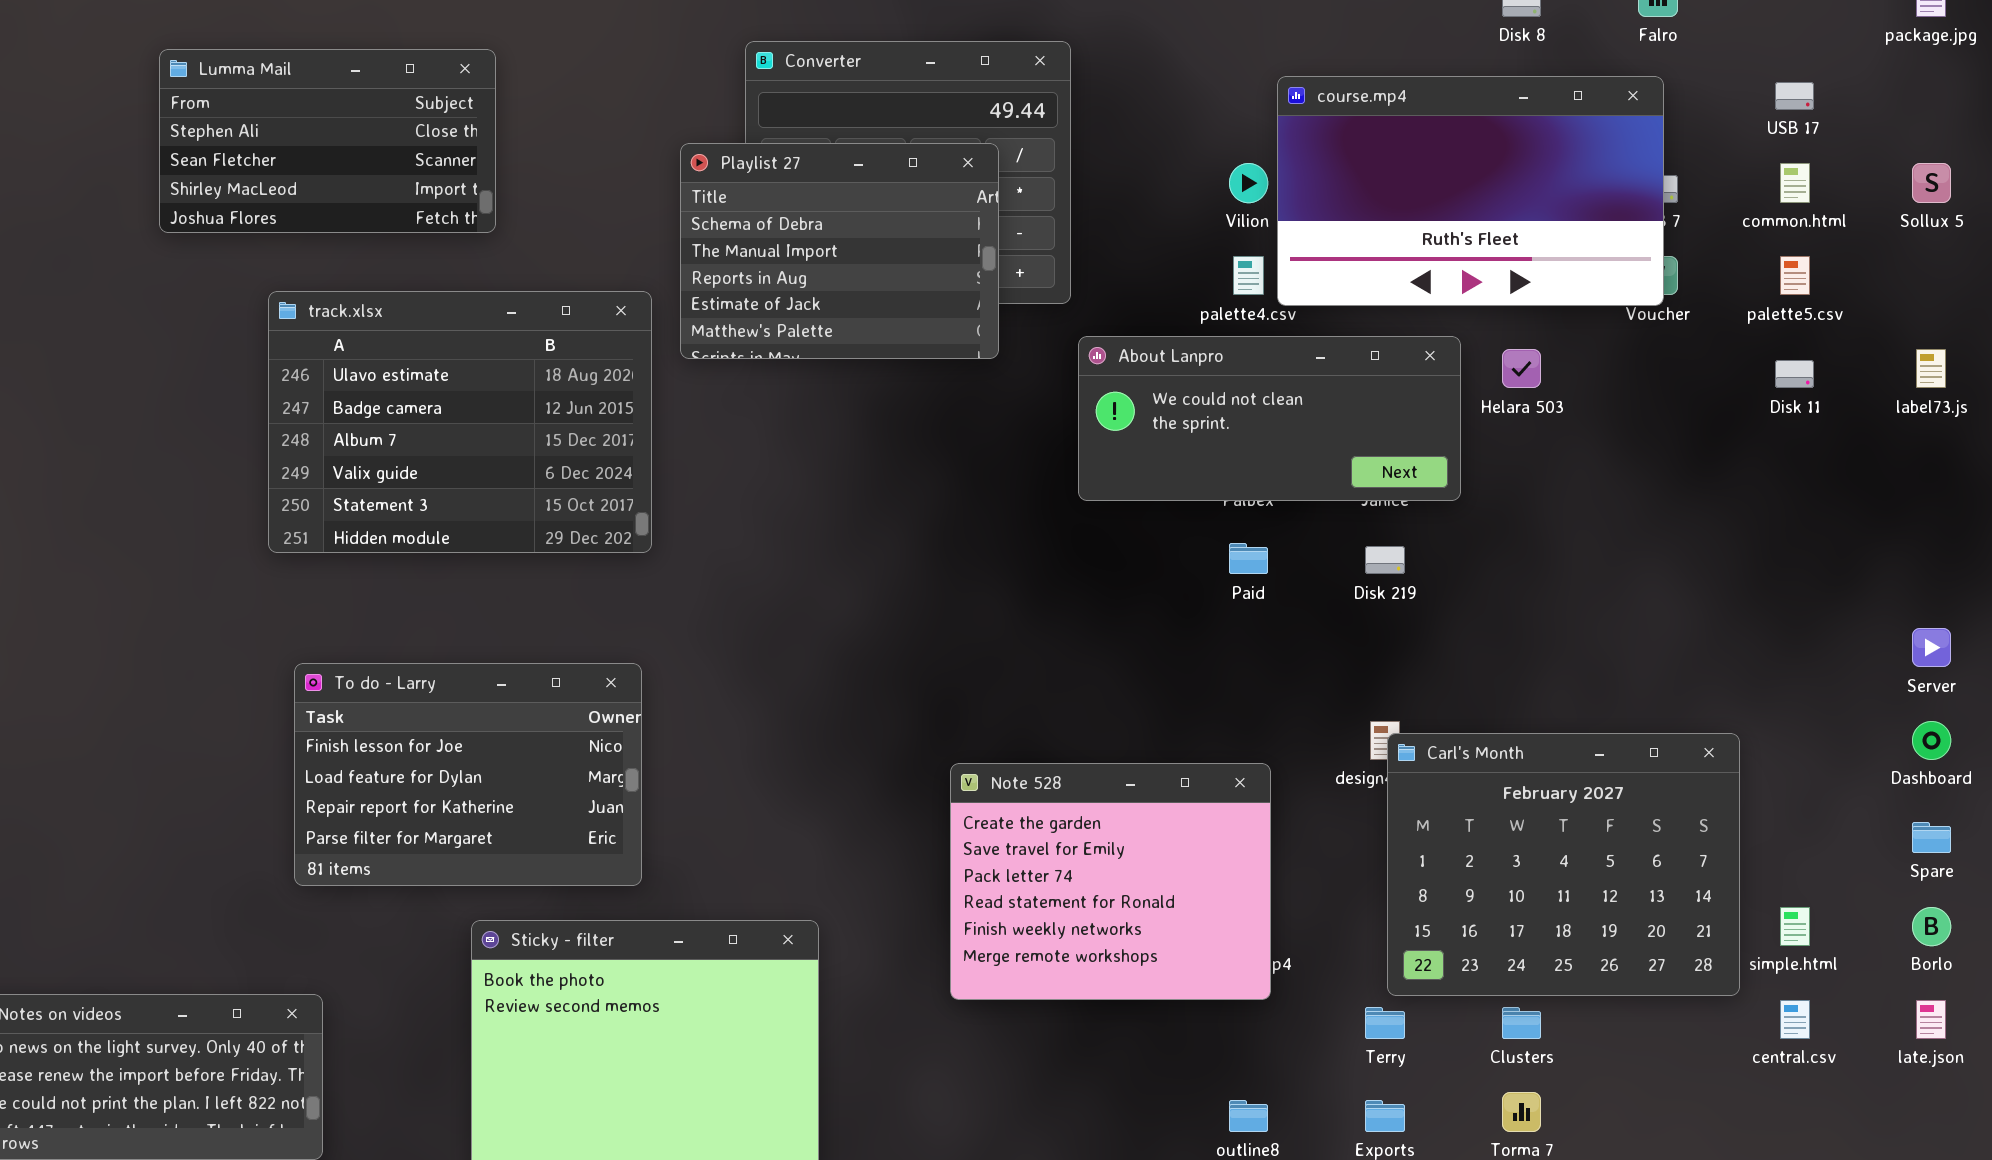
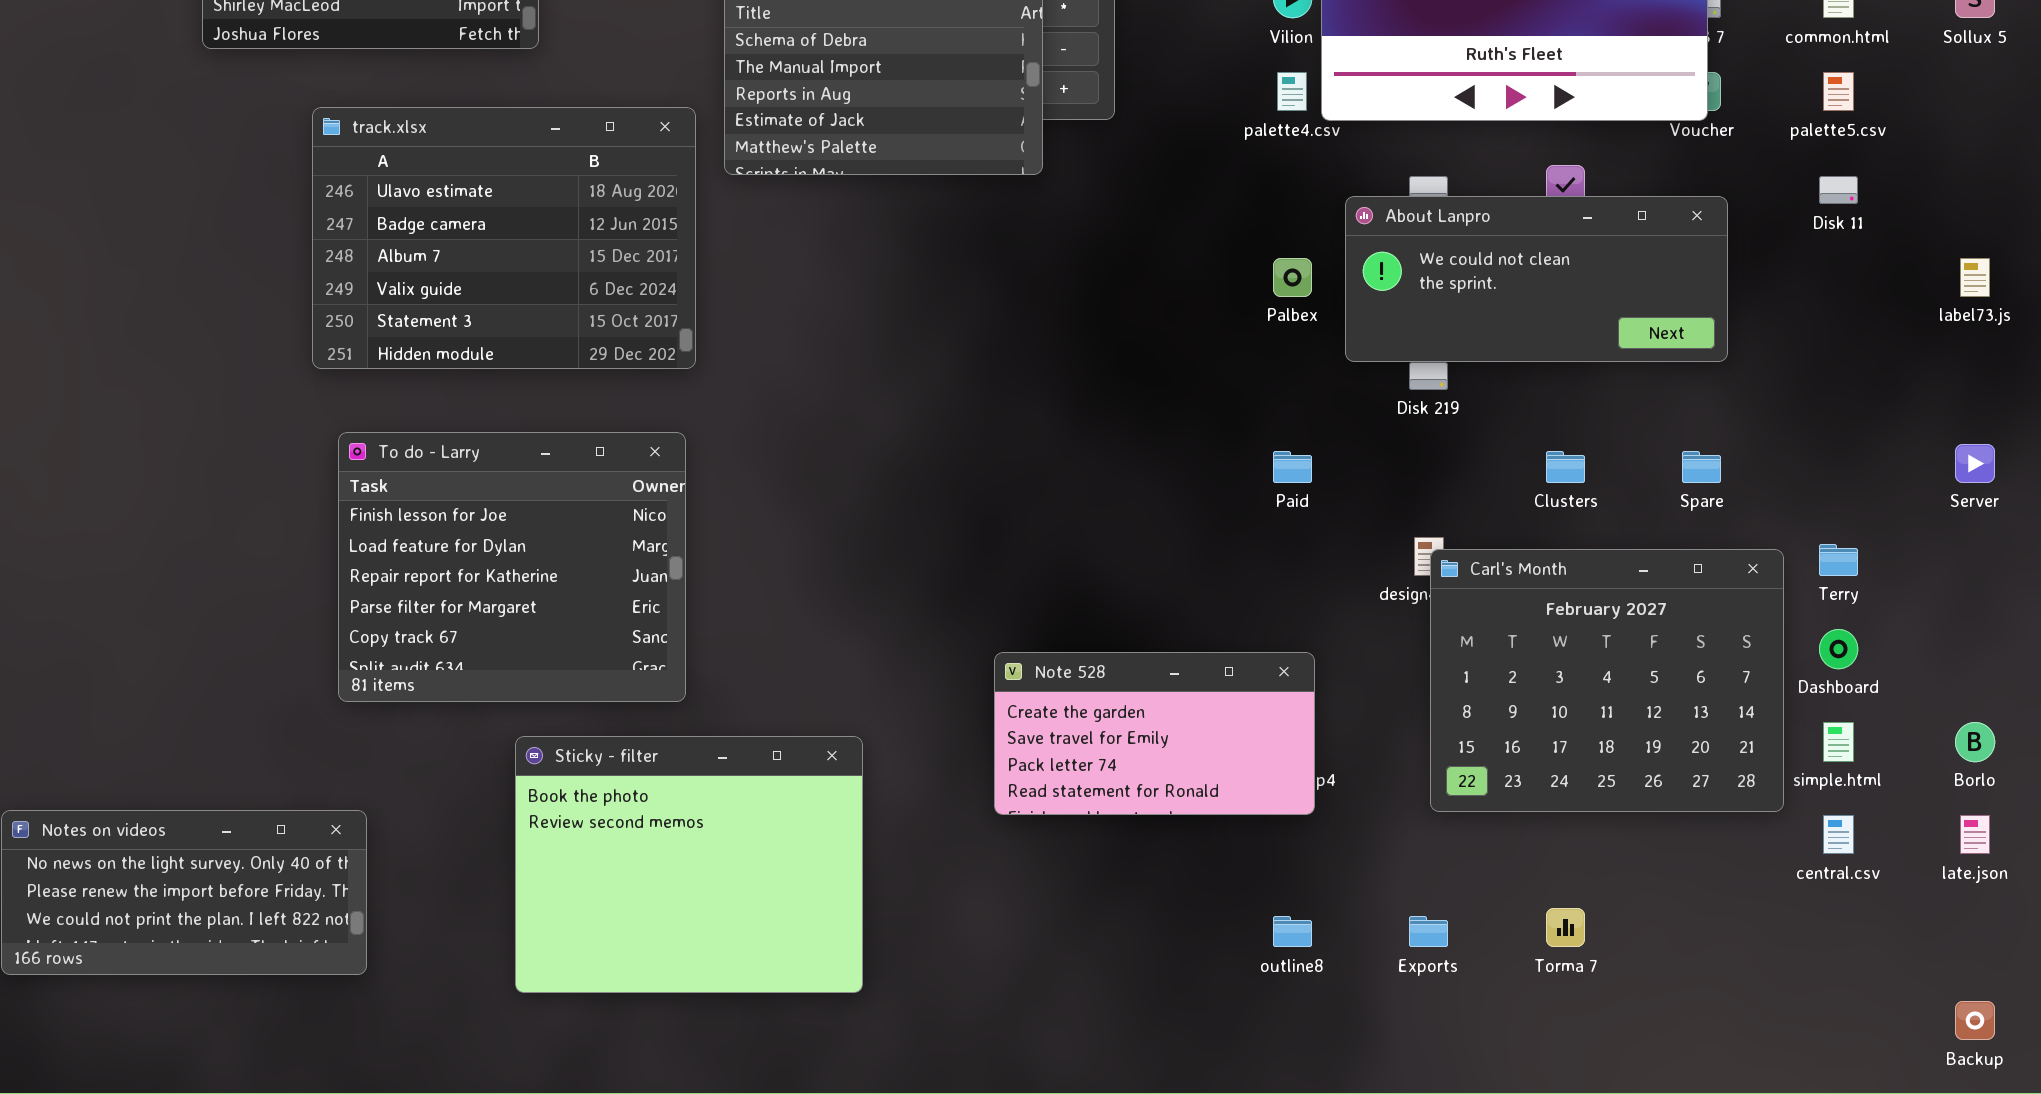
About Lanpro: [1078,336,1461,501] -> [1345,196,1728,362], moved
label73.js: [1916,349,1946,388] -> [1960,258,1990,297], moved
Paid: [1229,543,1268,574] -> [1273,451,1312,483], moved
To do - Larry: [294,663,642,886] -> [338,432,686,702], resized
Dashboard: [1912,721,1951,760] -> [1819,629,1858,669], moved
Note 528: [950,763,1271,1000] -> [994,652,1315,815], resized
Spare: [1912,822,1951,853] -> [1682,451,1721,483], moved
Terry: [1365,1007,1405,1039] -> [1819,544,1858,576], moved
Clusters: [1502,1007,1541,1039] -> [1546,451,1585,483], moved

